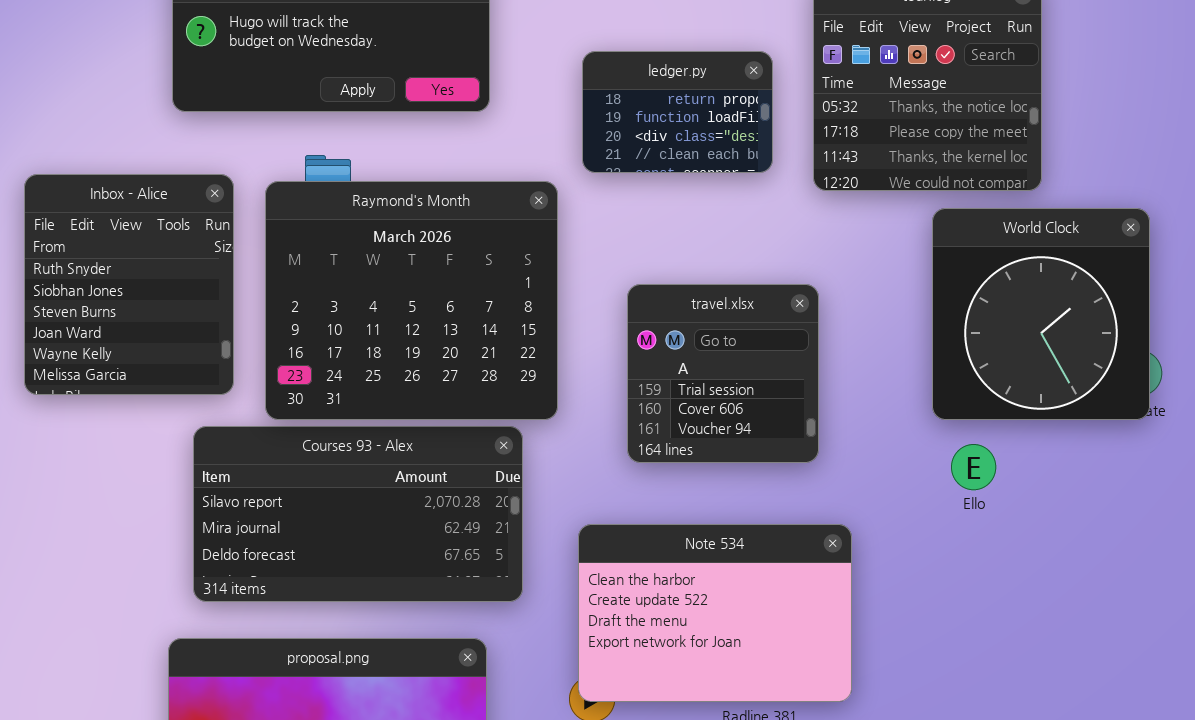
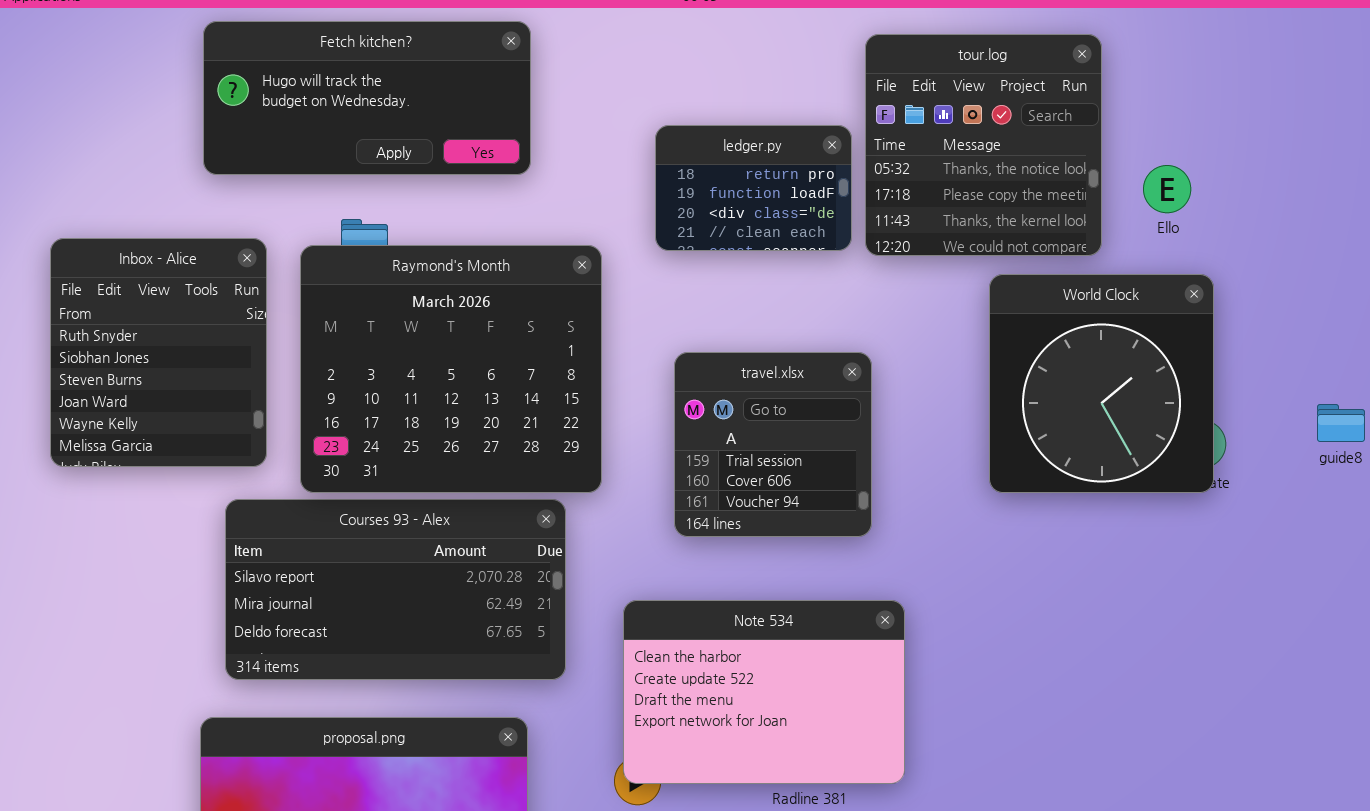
ledger.py: [582,51,773,173] -> [655,125,852,251], moved
Ello: [951,444,996,490] -> [1143,165,1191,213], moved

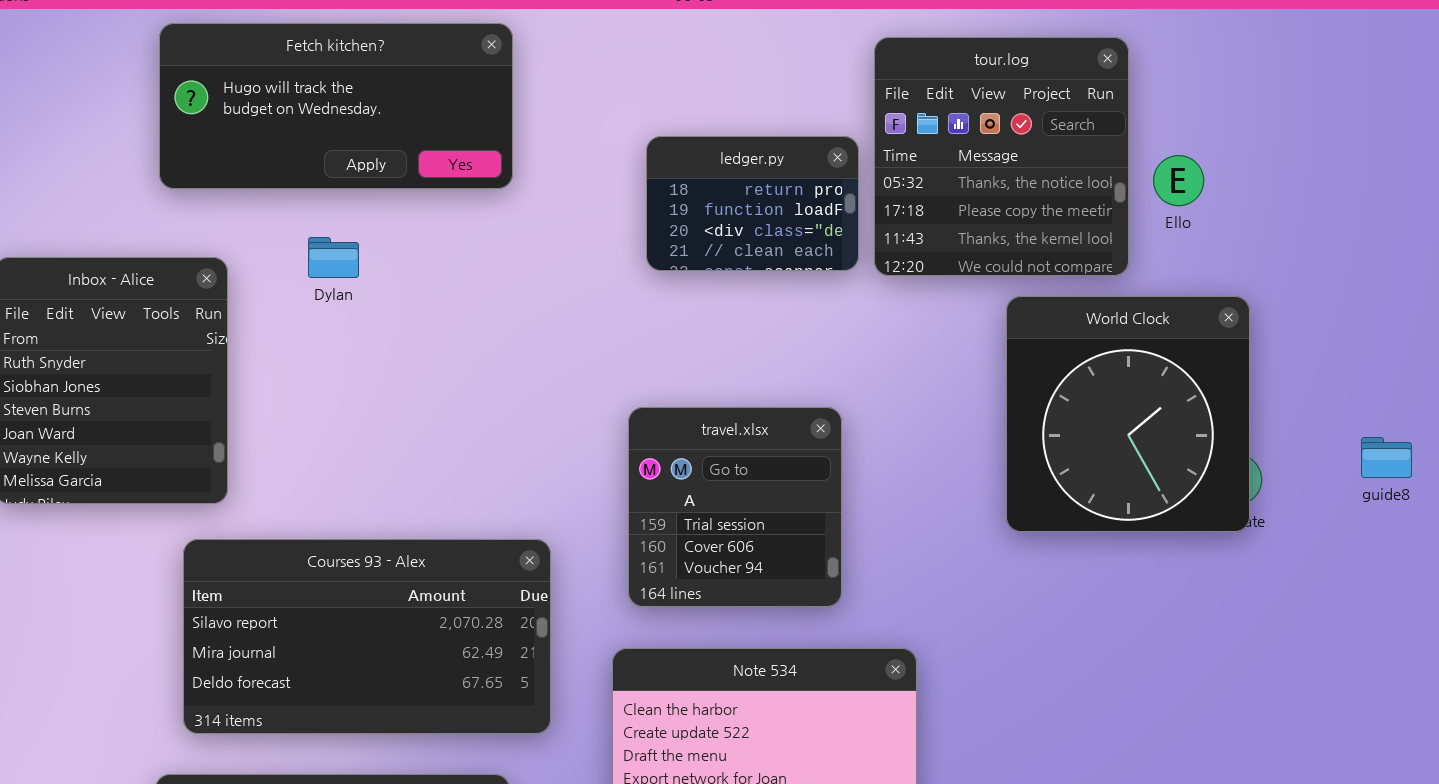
Ello: [1143,165,1191,213] -> [1153,155,1204,206], moved
Raymond's Month: [300,245,602,493] -> none, closed
travel.xlsx: [674,352,872,537] -> [628,407,842,607], moved

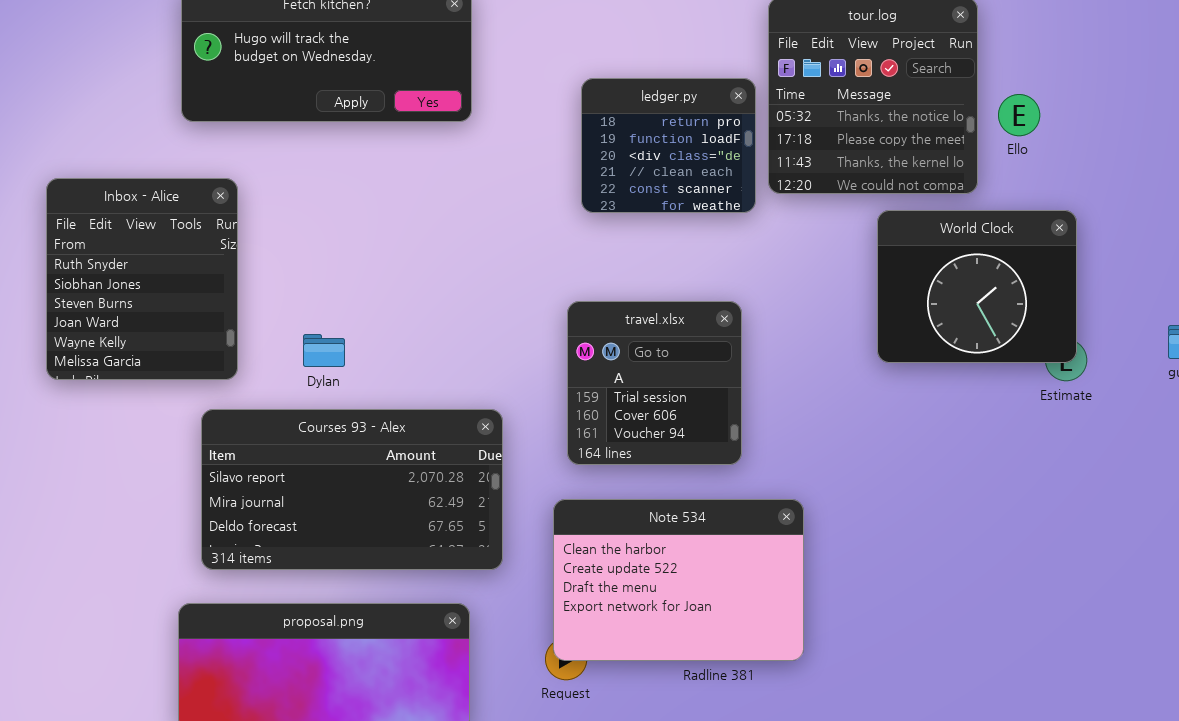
ledger.py: [646,136,859,271] -> [581,78,756,213], resized
Dylan: [308,237,359,278] -> [303,334,345,367], moved
World Clock: [1006,296,1250,532] -> [877,210,1077,363], resized

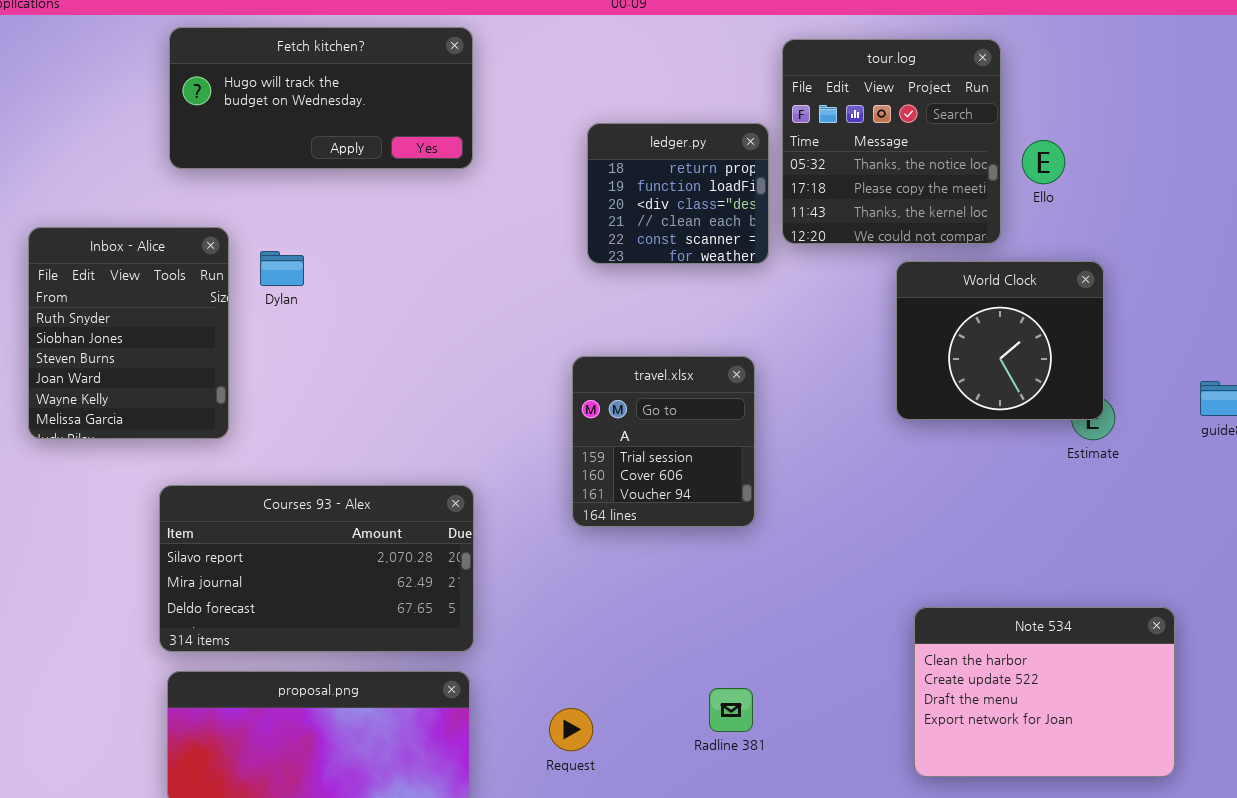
Dylan: [303,334,345,367] -> [260,251,304,286], moved
Courses 93 - Alex: [201,409,503,570] -> [159,485,474,652], moved
Note 534: [553,499,804,661] -> [914,607,1175,777], moved

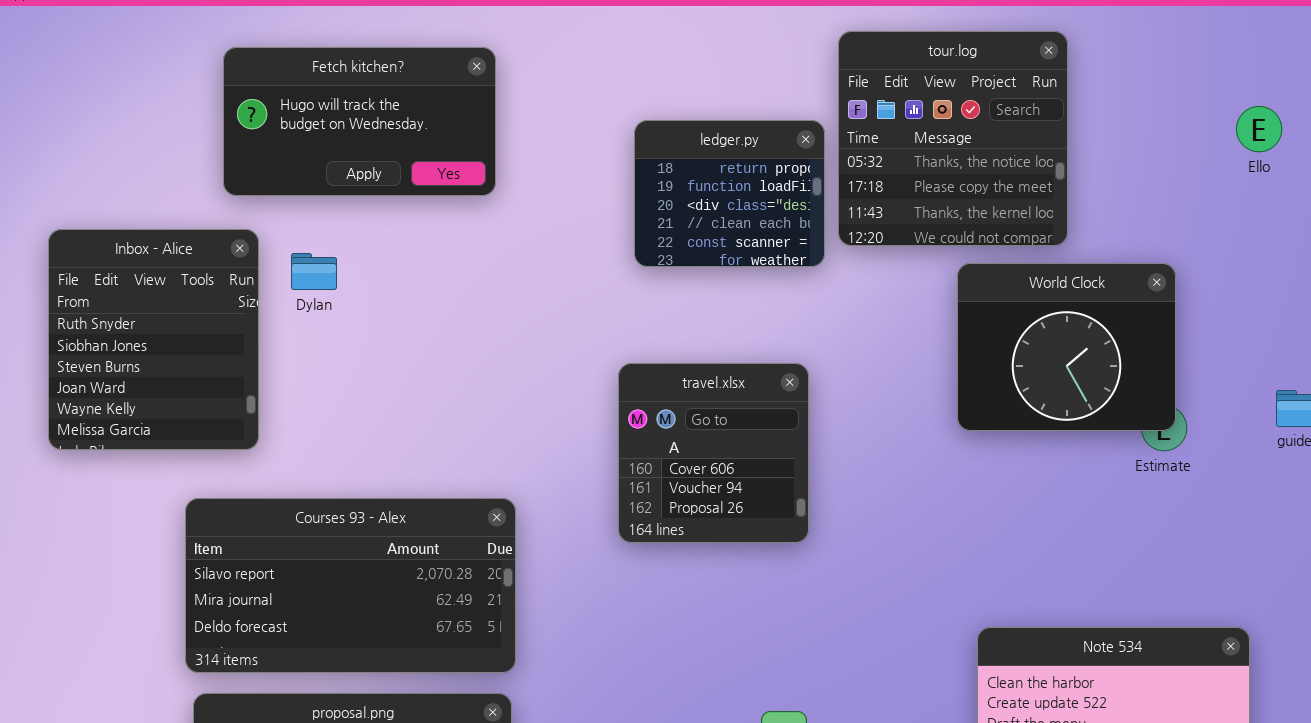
Fetch kitchen?: [169,27,473,169] -> [223,47,496,196], moved, resized
Ello: [1022,140,1065,184] -> [1236,106,1282,152], moved
travel.xlsx: [572,356,755,527] -> [618,363,809,543], scrolled down 1 row

